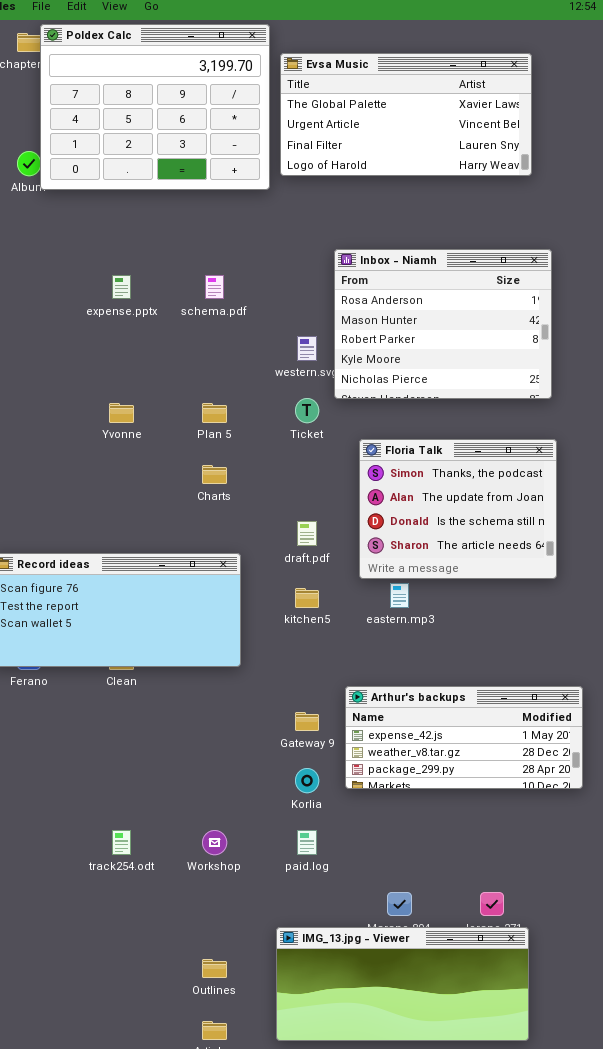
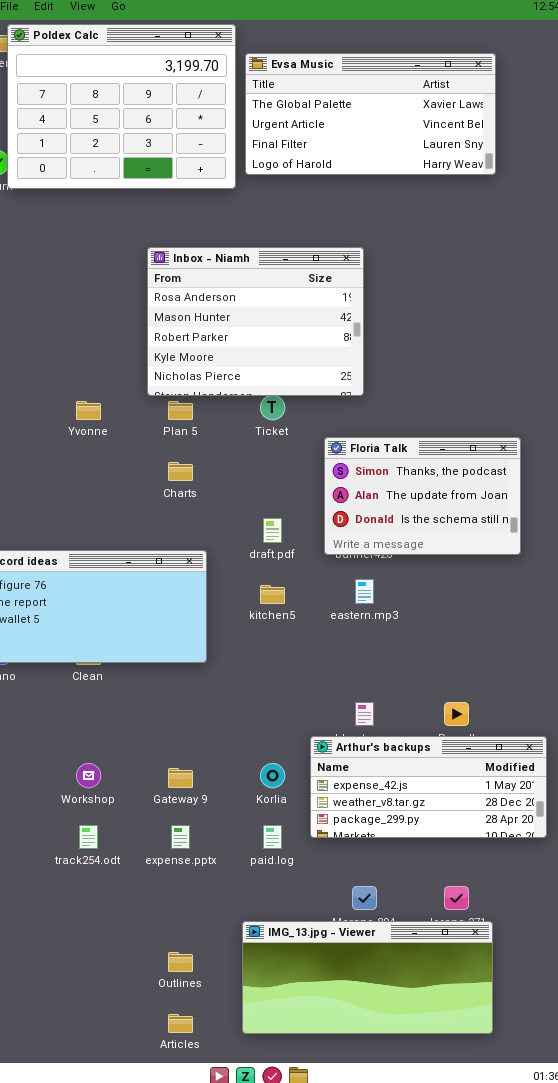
Inbox - Niamh: [334,249,552,399] -> [147,247,364,396], moved
expense.pptx: [112,275,131,299] -> [171,825,190,849], moved
Floria Talk: [359,439,557,579] -> [324,437,521,555], resized
Arthur's backups: [345,686,583,789] -> [310,736,547,838], moved
Gateway 9: [295,712,319,731] -> [168,768,193,788], moved
Workshop: [202,830,227,855] -> [76,763,101,788], moved

